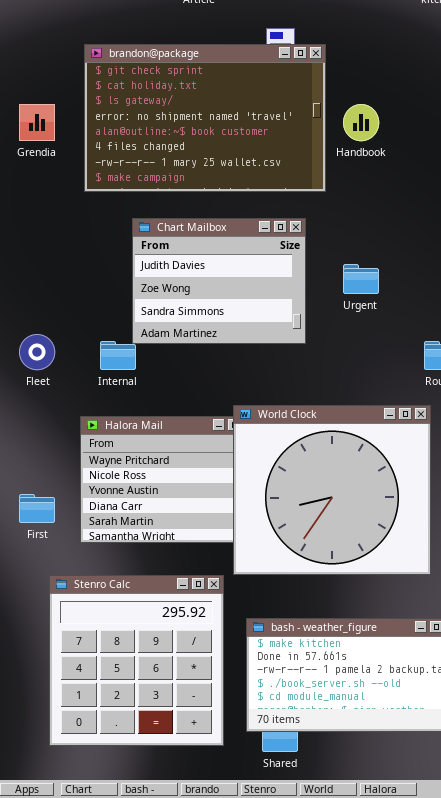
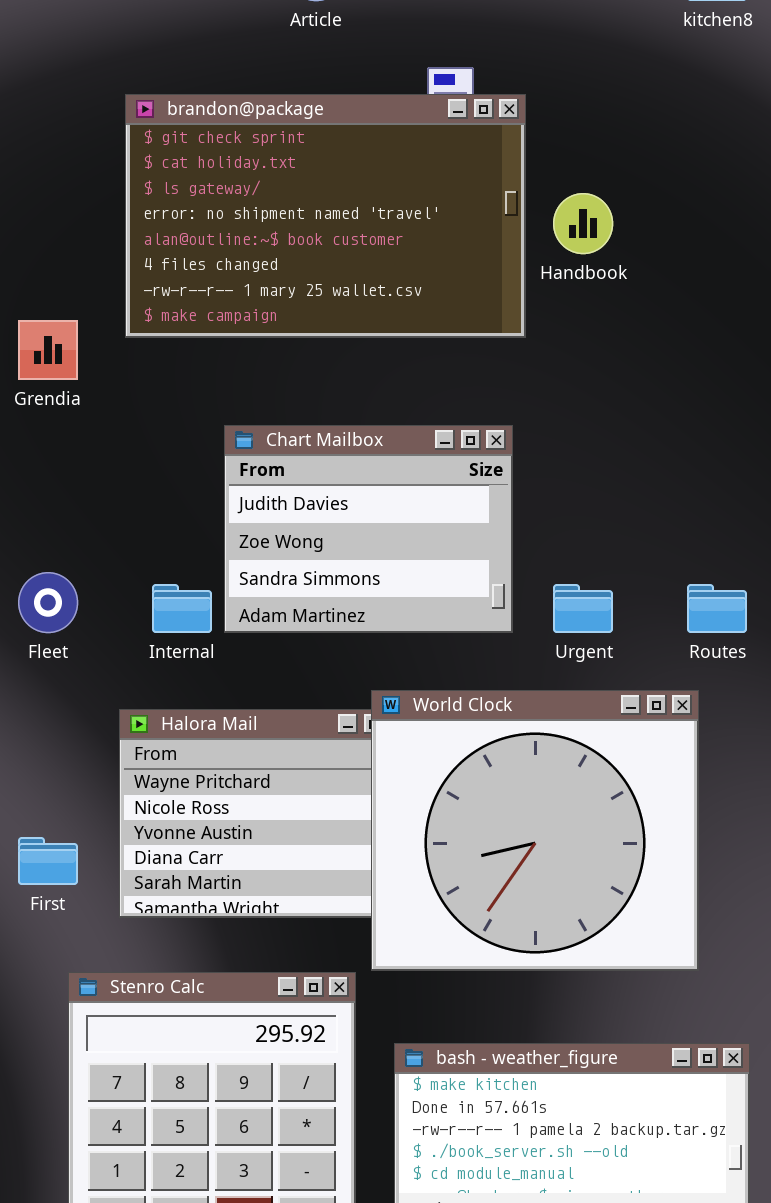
Grendia: [19,104,55,141] -> [18,320,78,380], moved
Chart Mailbox: [132,218,306,344] -> [224,425,513,633], moved
Urgent: [343,264,379,294] -> [553,584,613,633], moved

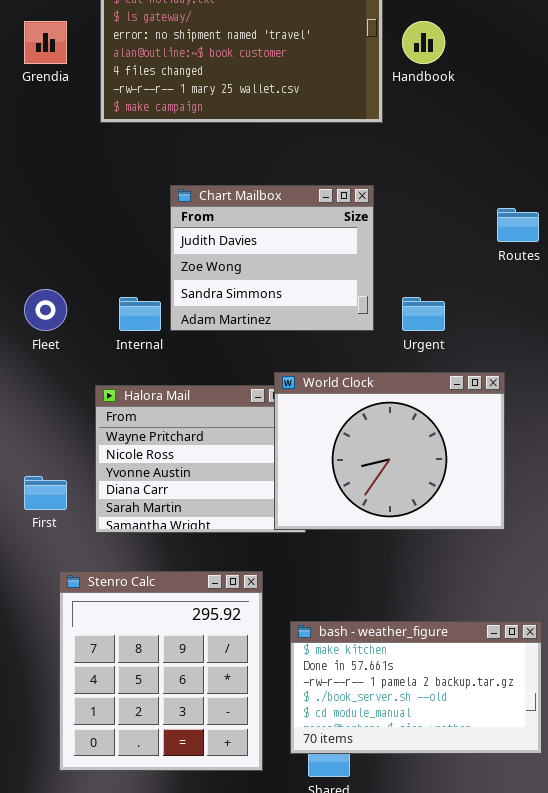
Grendia: [18,320,78,380] -> [24,21,67,64], moved
Routes: [687,584,747,633] -> [497,208,539,242], moved
World Clock: [371,690,699,971] -> [274,372,505,530], resized

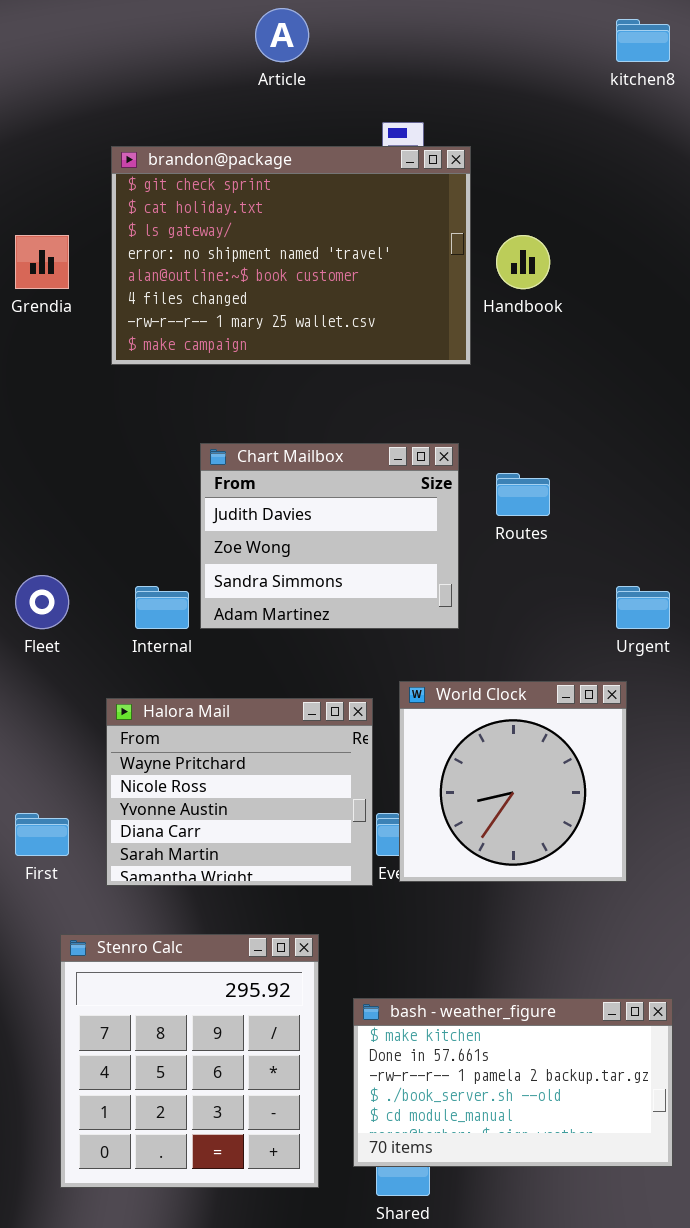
Routes: [497,208,539,242] -> [496,473,550,516], moved
Urgent: [402,297,445,331] -> [616,586,670,629], moved
World Clock: [274,372,505,530] -> [399,681,627,882], resized

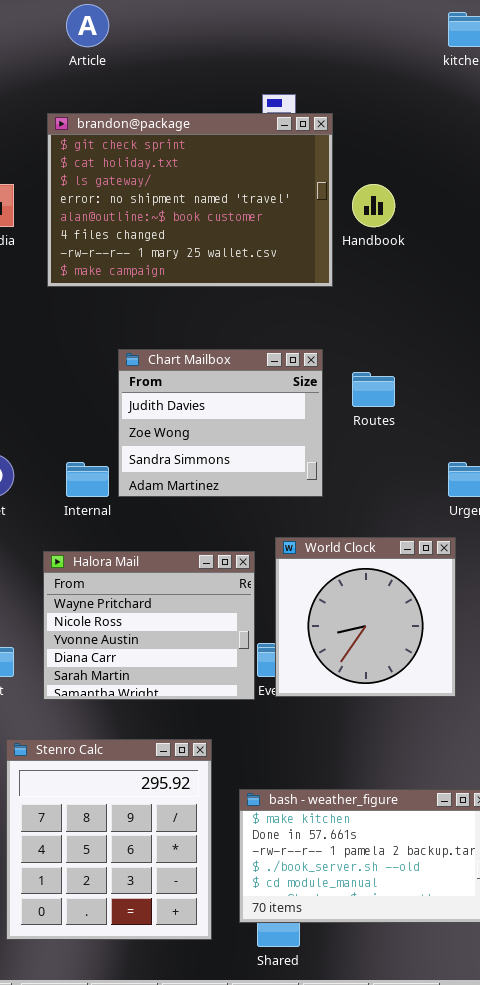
Article: [255,8,309,62] -> [66,4,109,47], moved

